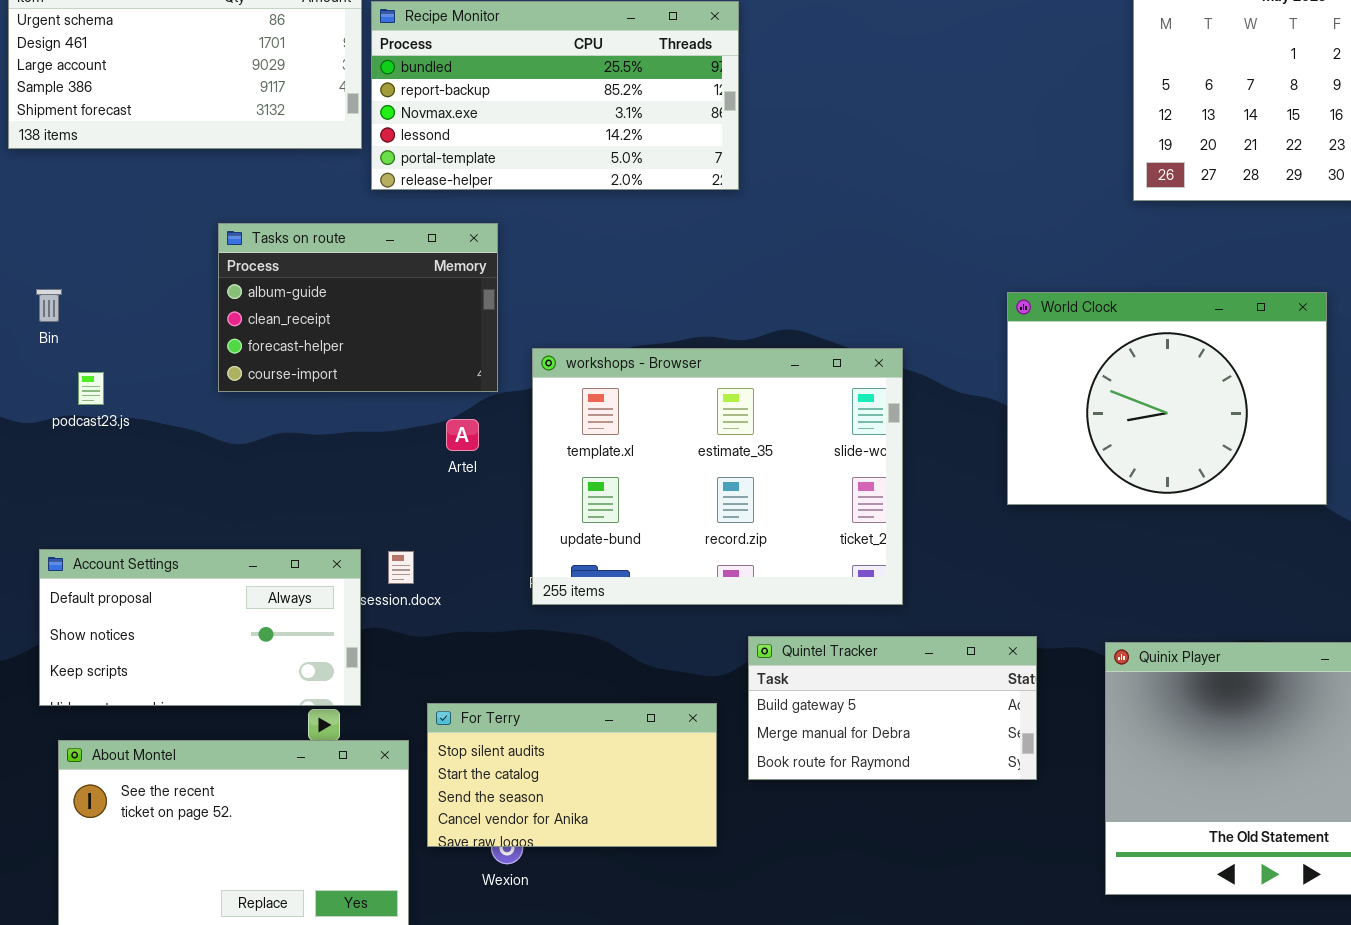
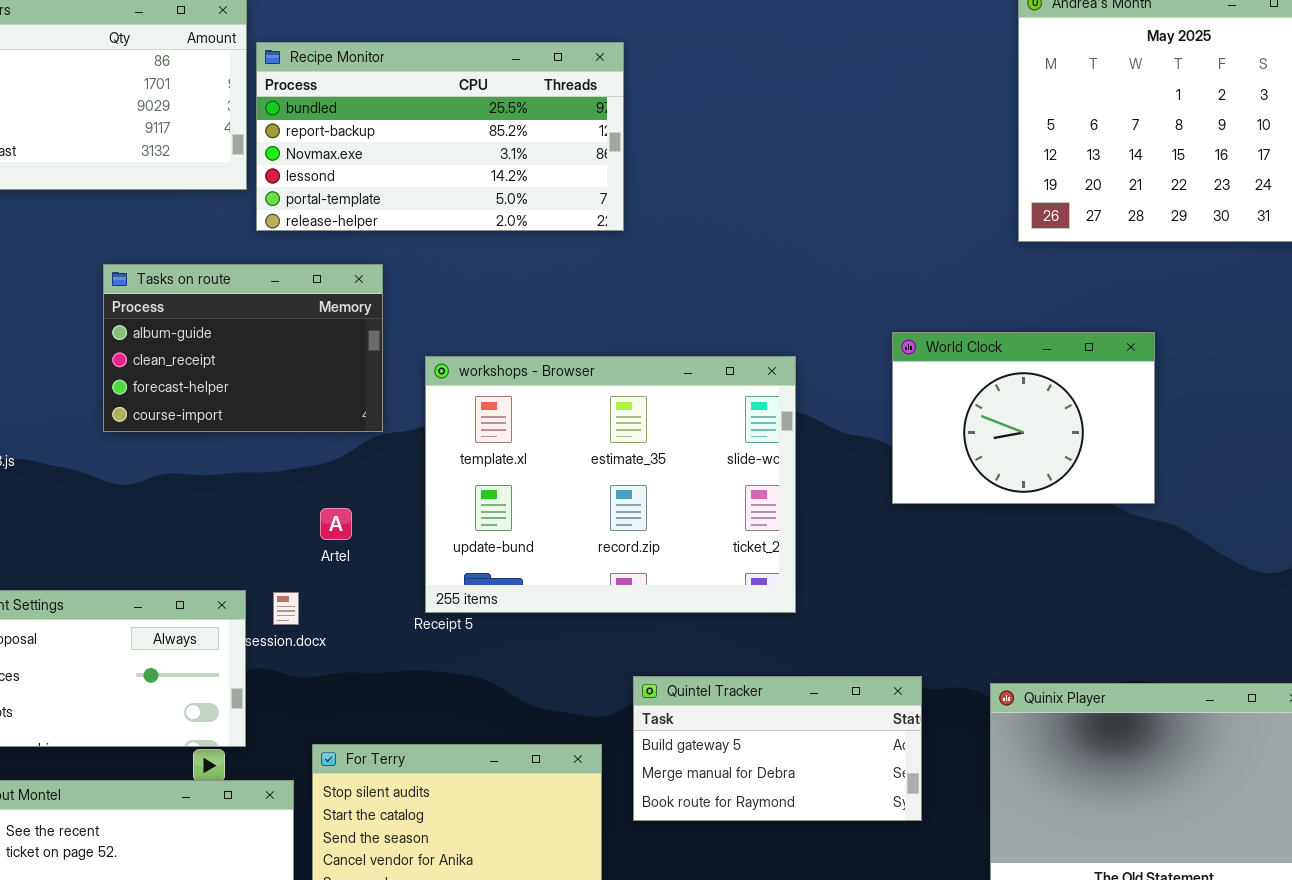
World Clock: [1007,292,1327,505] -> [892,332,1155,504], resized
workshops - Browser: [532,348,903,605] -> [425,356,796,613], moved
Artel: [446,419,479,451] -> [320,508,352,540], moved

